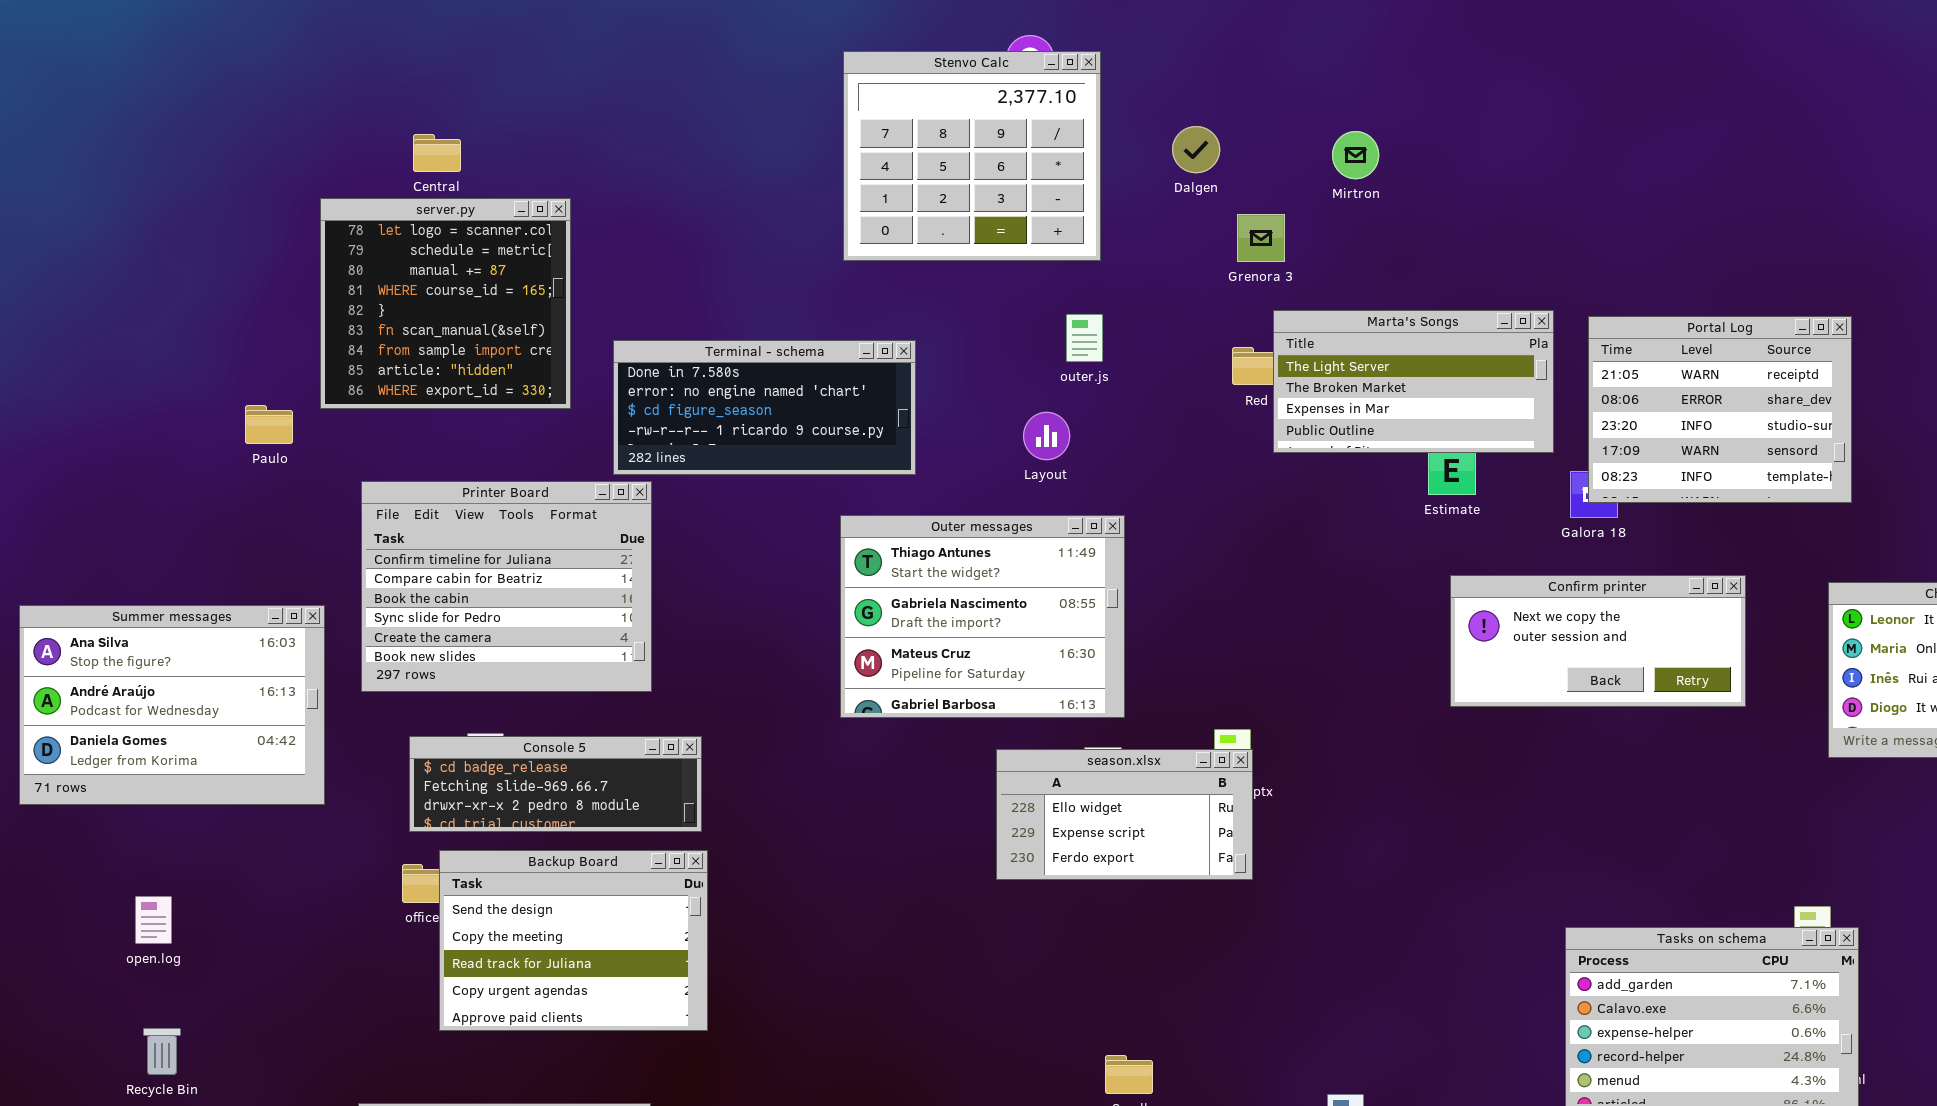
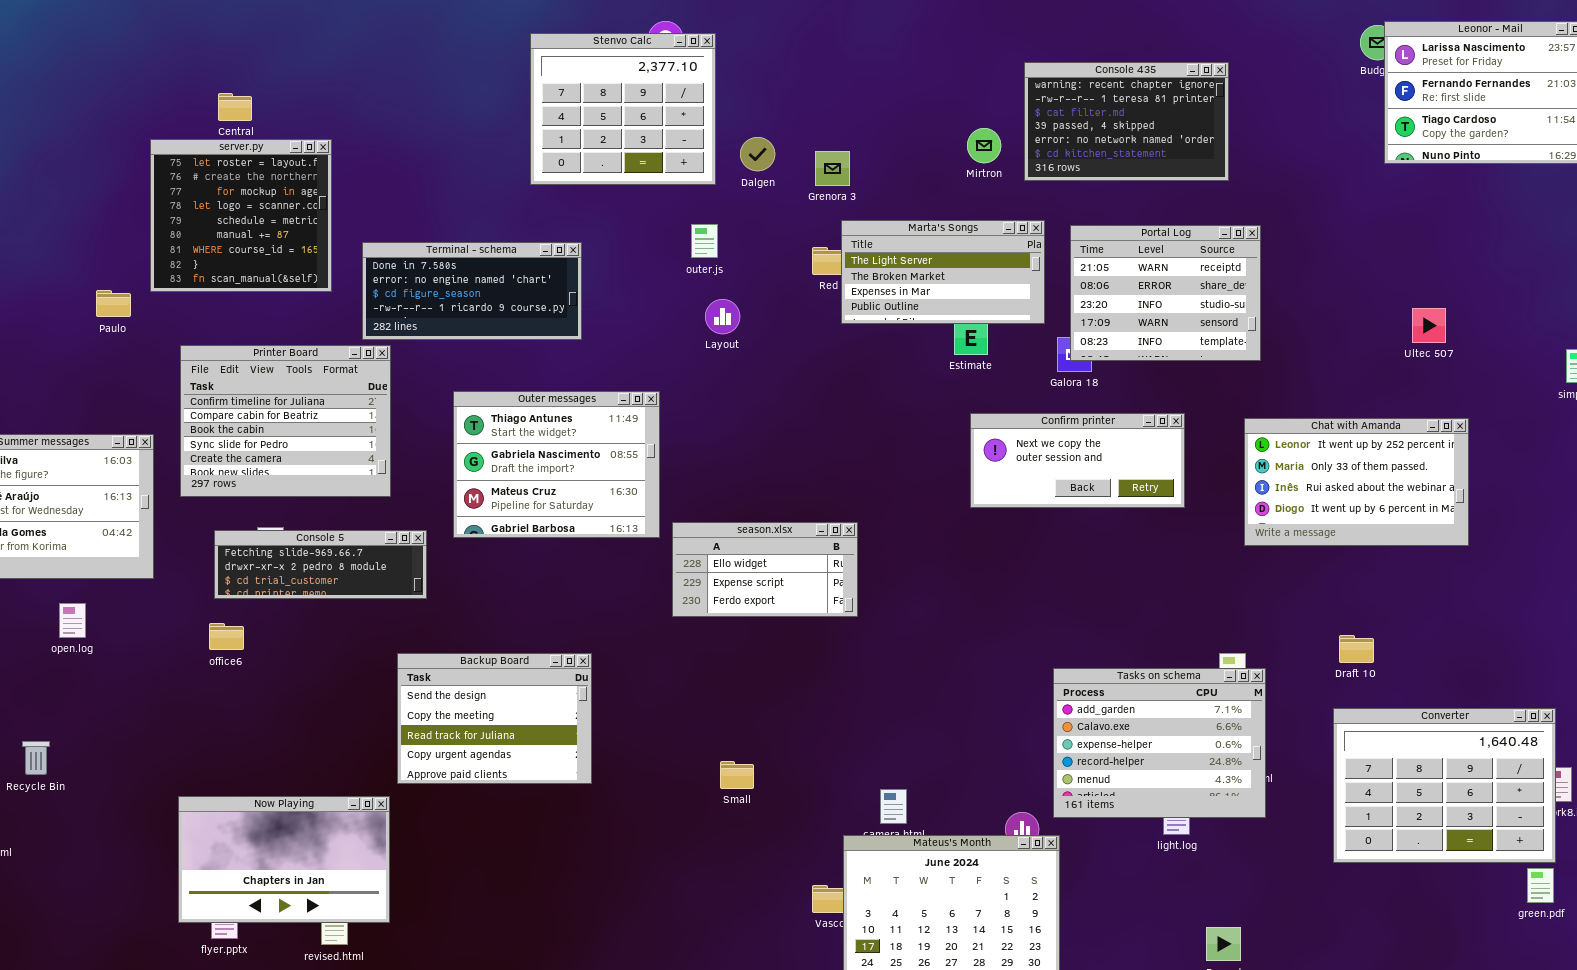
Console 435: none -> [1024,62,1229,181], opened
Dalgen: [1172,126,1220,173] -> [740,137,775,171], moved
Mirtron: [1332,131,1379,179] -> [967,128,1001,163], moved
server.py: [320,198,571,409] -> [150,139,332,292], scrolled up 3 rows
Layout: [1023,412,1070,460] -> [705,299,740,334], moved
Outer messages: [840,515,1125,718] -> [453,391,660,538], moved
Console 5: [409,736,702,832] -> [214,530,427,599], scrolled down 1 row
season.xlsx: [996,749,1253,880] -> [672,522,858,617], moved
Backup Board: [439,850,708,1031] -> [397,653,592,784], moved
open.log: [135,896,172,944] -> [59,603,86,638], moved

